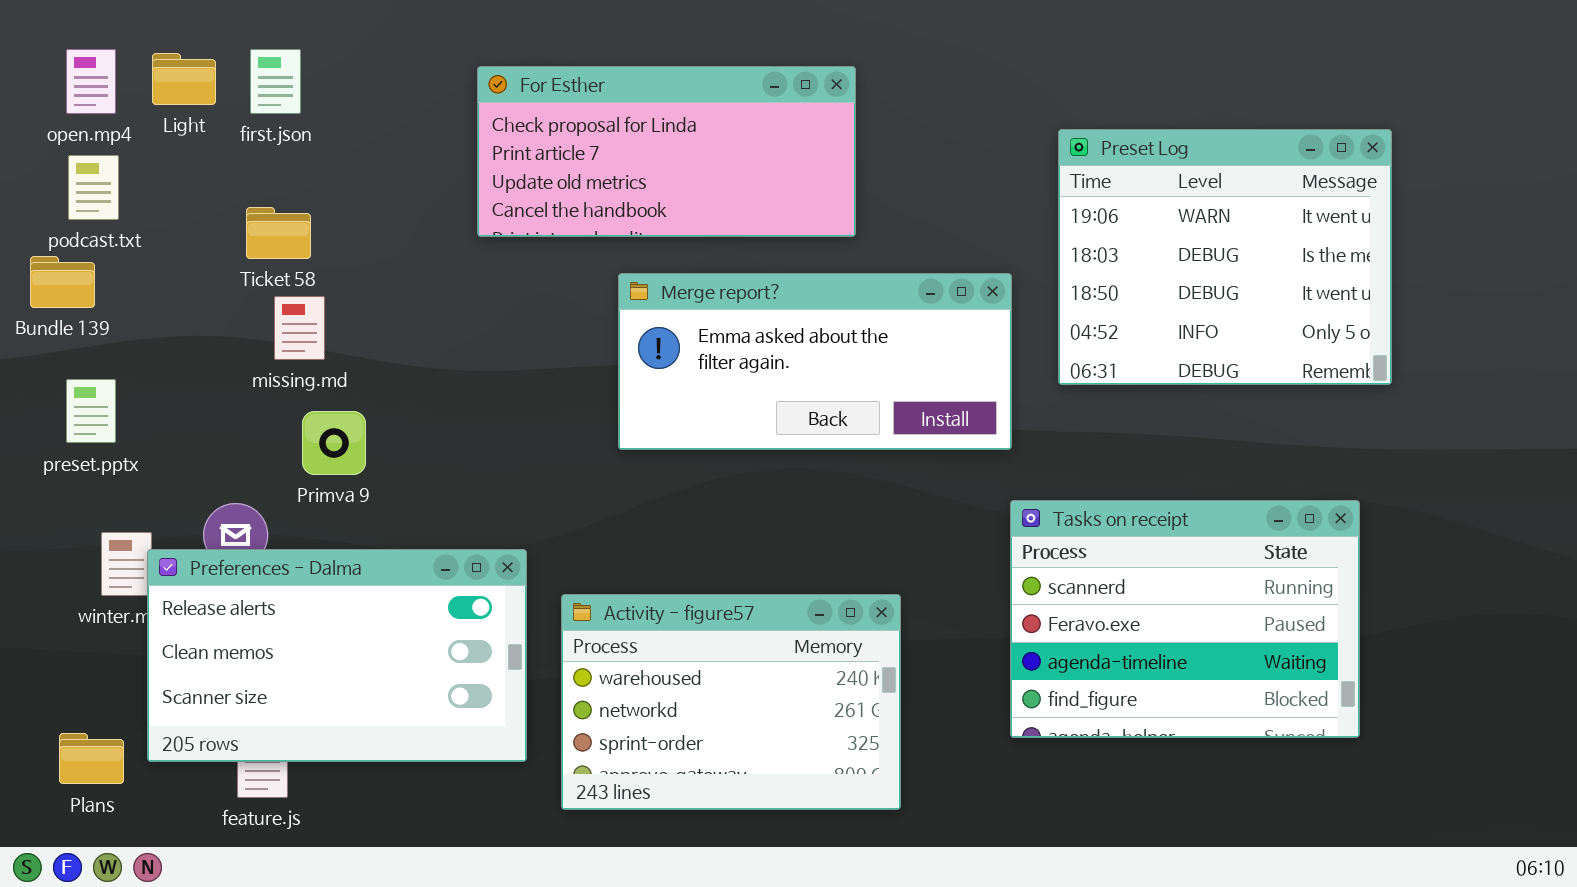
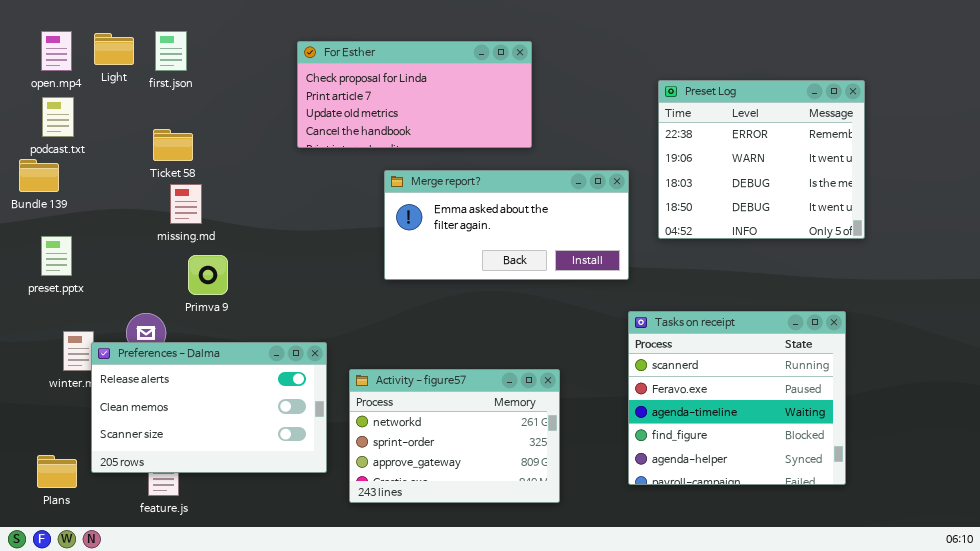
Preset Log: [1058,129,1392,385] -> [658,80,865,239], scrolled up 1 row
Tasks on receipt: [1010,500,1360,738] -> [628,311,846,485], resized
Activity - figure57: [561,594,901,810] -> [349,369,560,503], scrolled down 1 row

